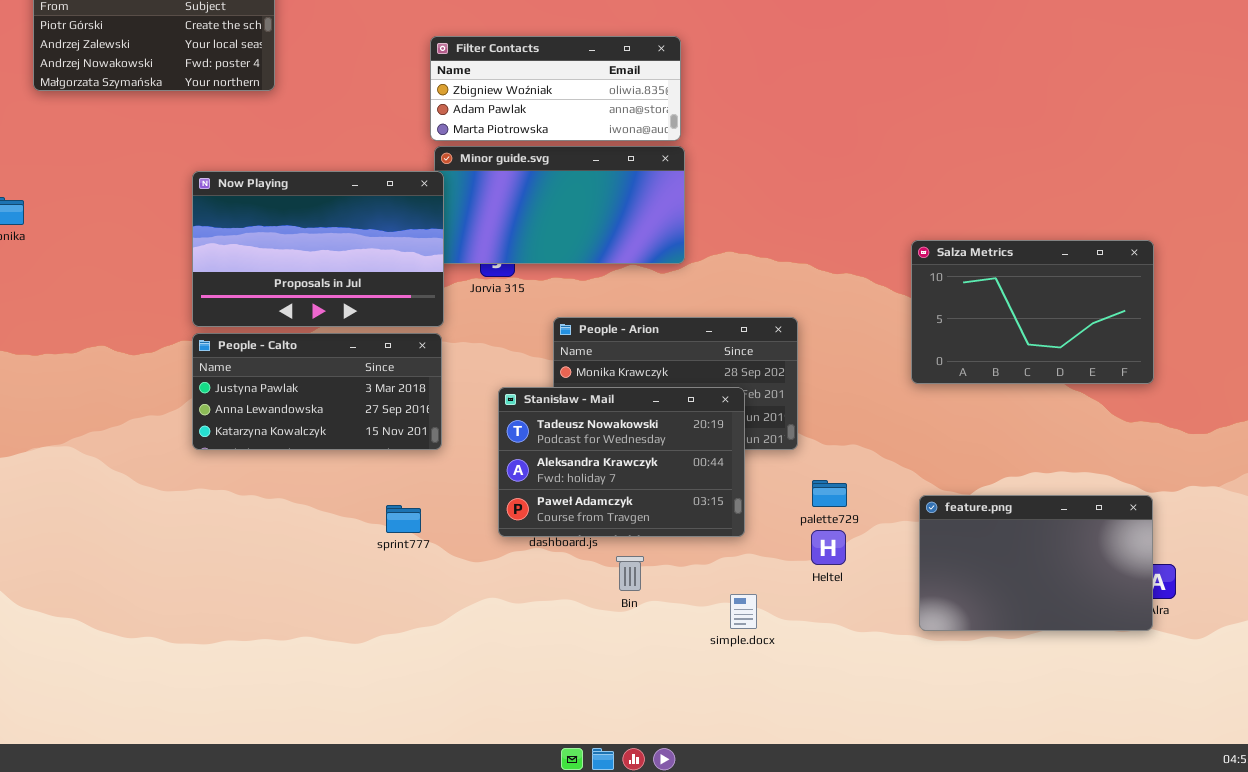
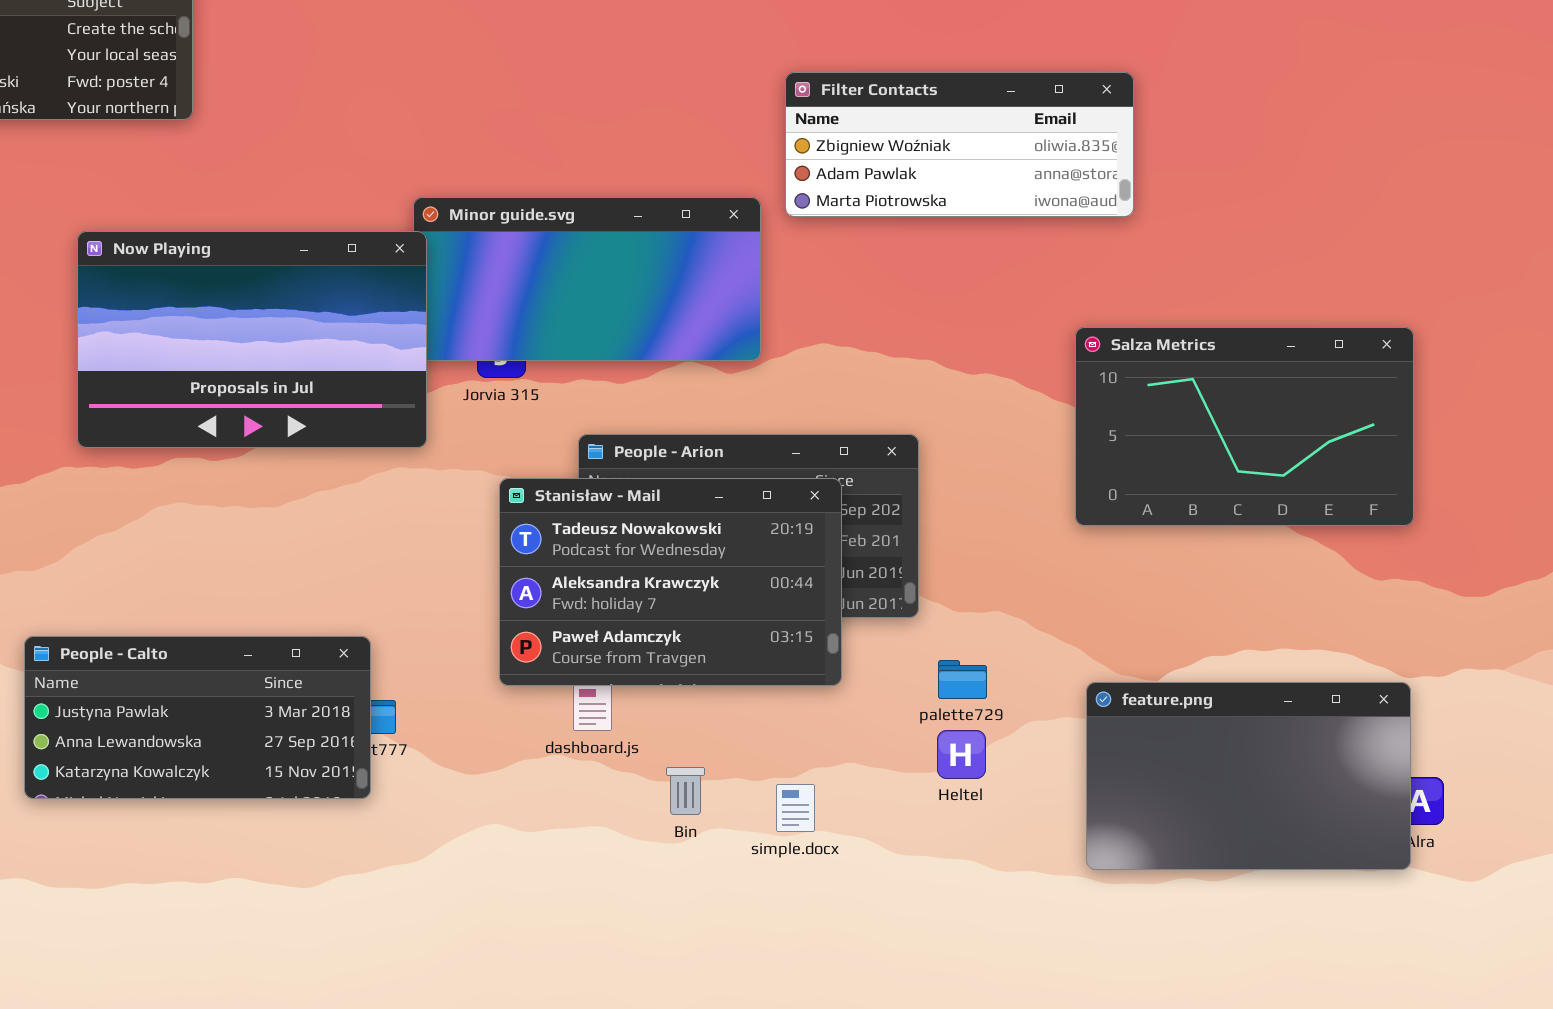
Filter Contacts: [430,36,681,141] -> [785,72,1134,217], moved
People - Calto: [192,333,442,450] -> [24,636,371,799], moved
Stanisław - Mail: [498,387,745,537] -> [499,478,842,686], moved
simple.docx: [730,594,757,629] -> [776,784,815,832], moved

